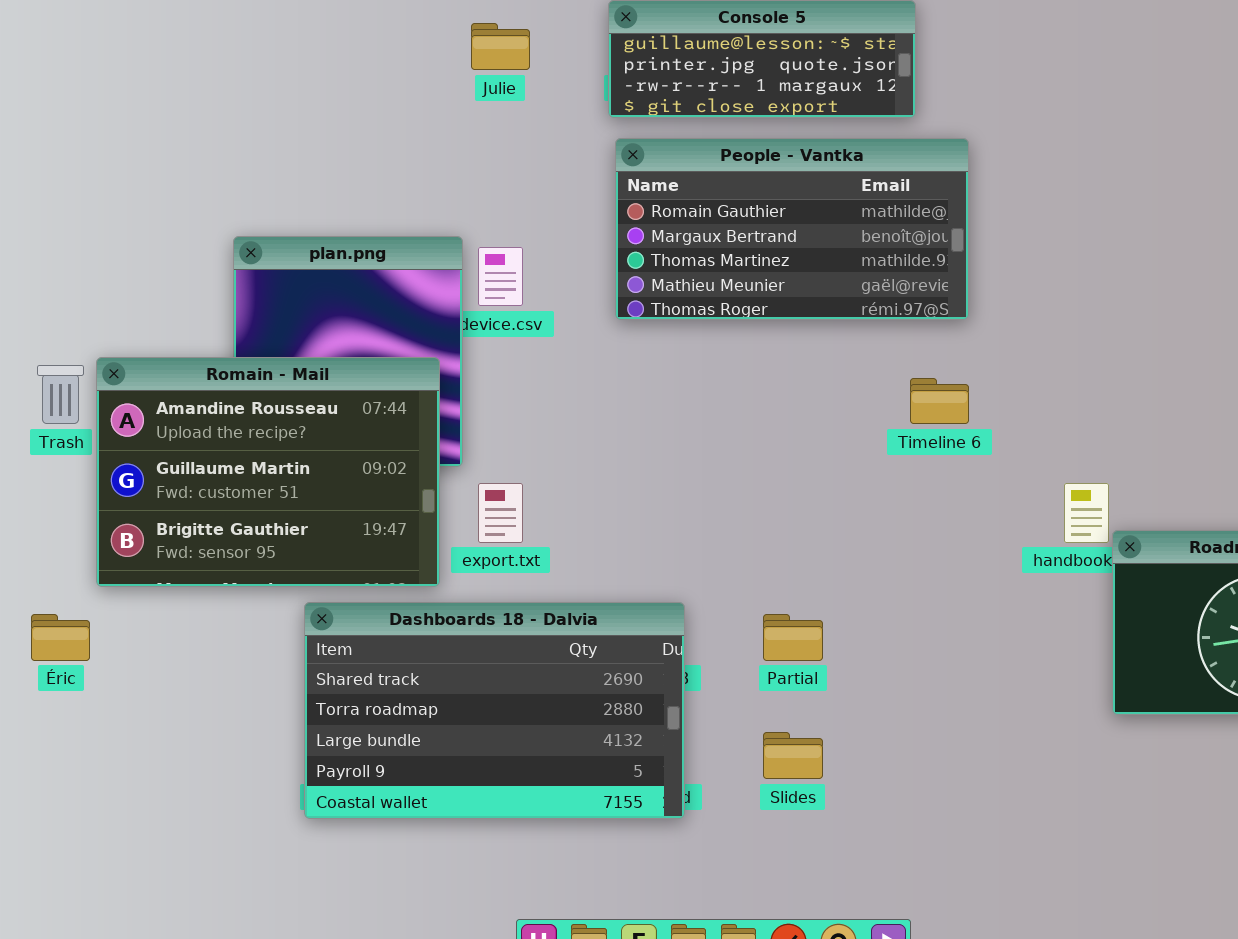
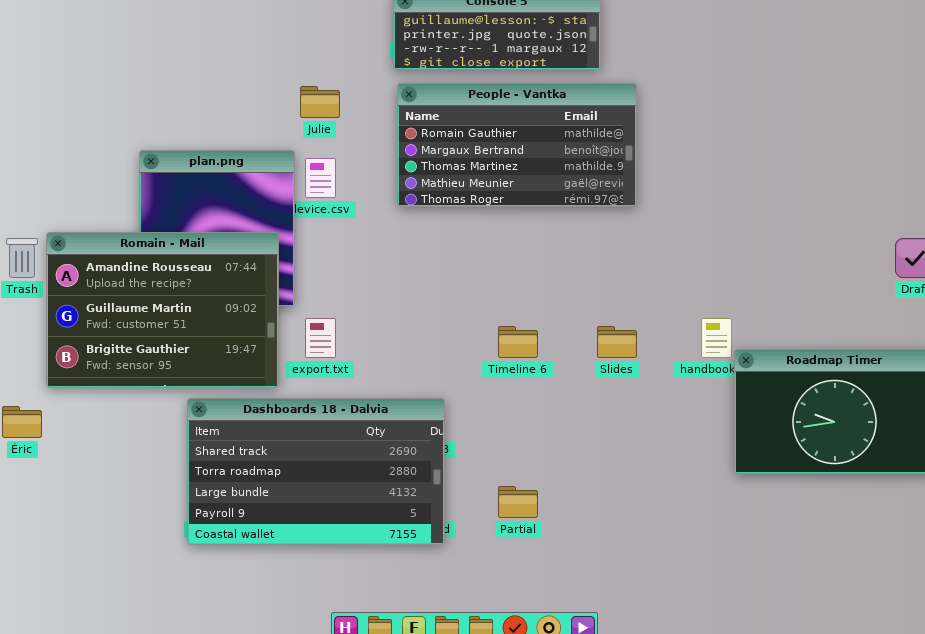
Julie: [471,23,530,70] -> [300,86,340,118], moved
Timeline 6: [910,378,969,424] -> [498,326,538,358], moved
Partial: [763,614,823,661] -> [498,486,538,518], moved
Slides: [763,732,823,779] -> [597,326,637,358], moved

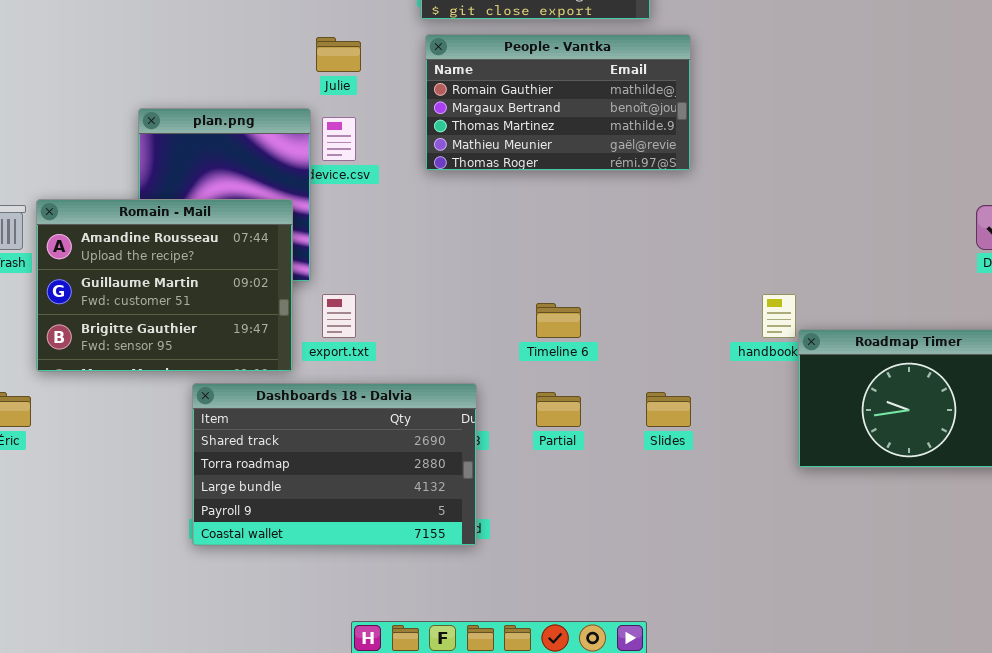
Slides: [597,326,637,358] -> [646,392,691,427], moved
Partial: [498,486,538,518] -> [536,392,581,427], moved

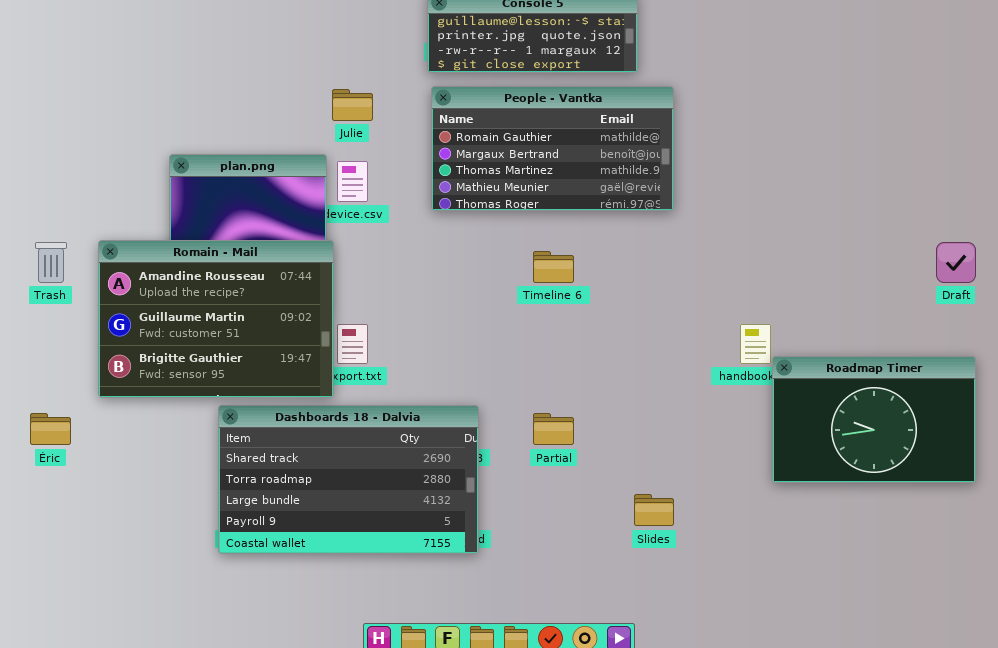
Romain - Mail: [36,199,293,372] -> [98,240,334,398], moved
Timeline 6: [536,303,581,338] -> [533,251,574,283], moved
Slides: [646,392,691,427] -> [634,494,674,526], moved

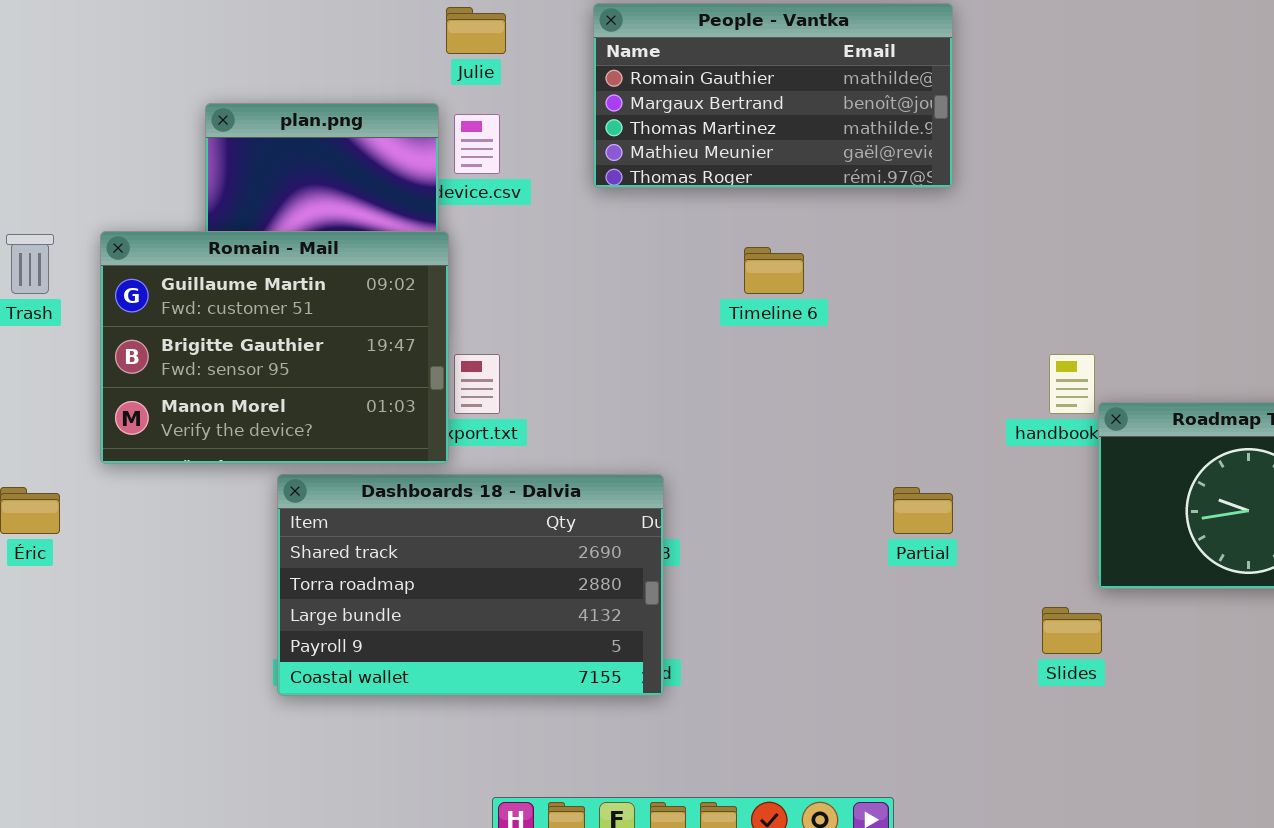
Romain - Mail: [98,240,334,398] -> [100,231,449,464], scrolled down 1 row
Partial: [533,413,574,445] -> [893,487,953,534], moved
Slides: [634,494,674,526] -> [1042,607,1102,654], moved

